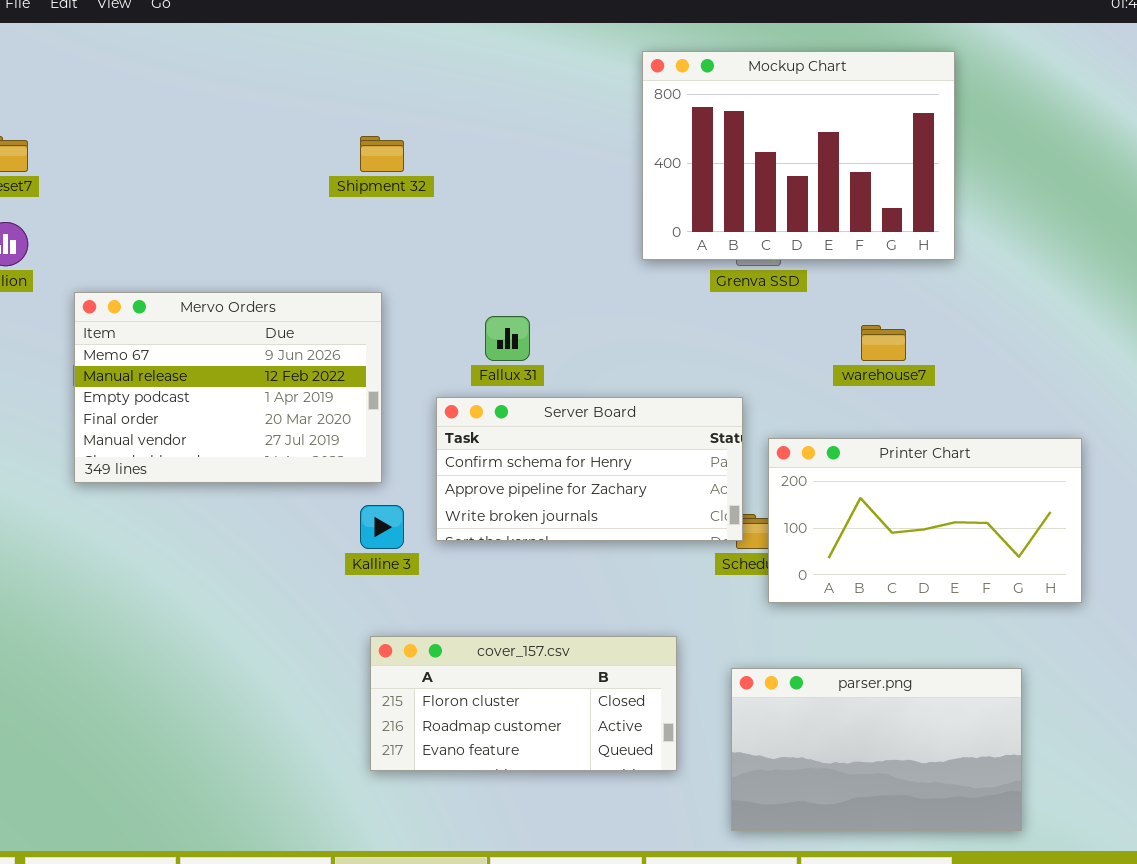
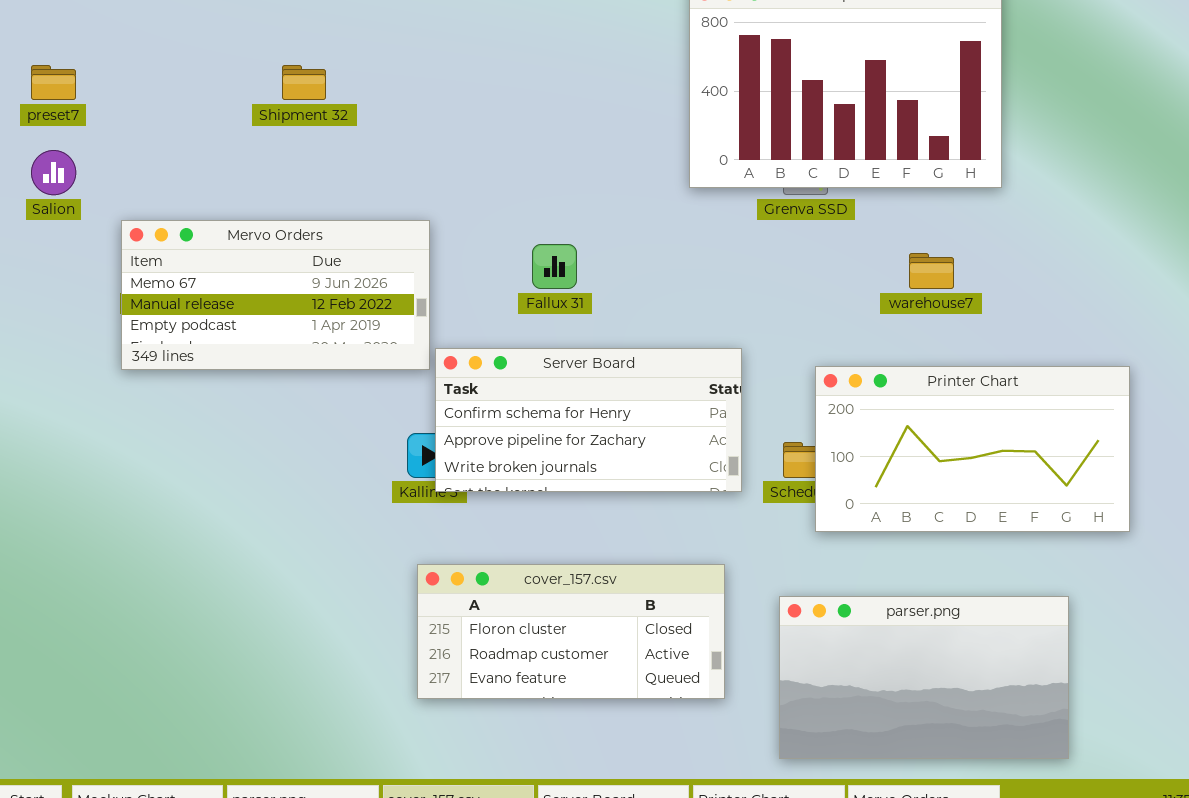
Shipment 32: [360,136,404,172] -> [282,65,326,100], moved
Mervo Orders: [74,292,382,483] -> [121,220,430,370], resized
Server Board: [436,397,743,541] -> [435,348,742,492], moved

